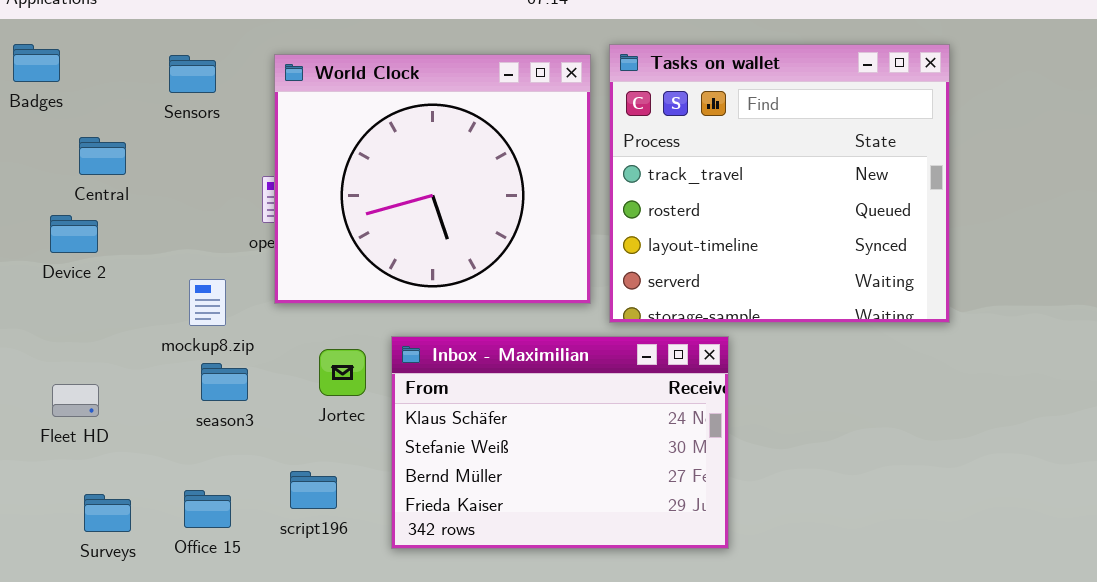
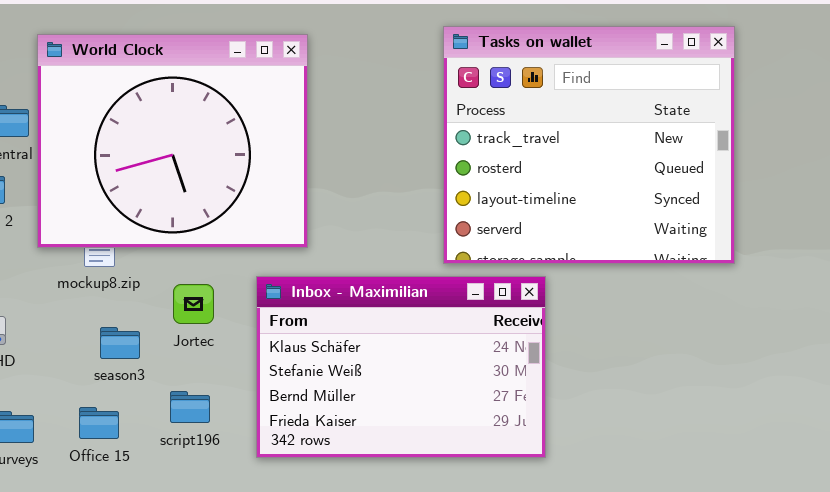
World Clock: [274,54,591,304] -> [37,34,308,248], moved
Jortec: [319,349,366,396] -> [173,284,214,324], moved
season3: [201,363,248,401] -> [100,327,140,359], moved

